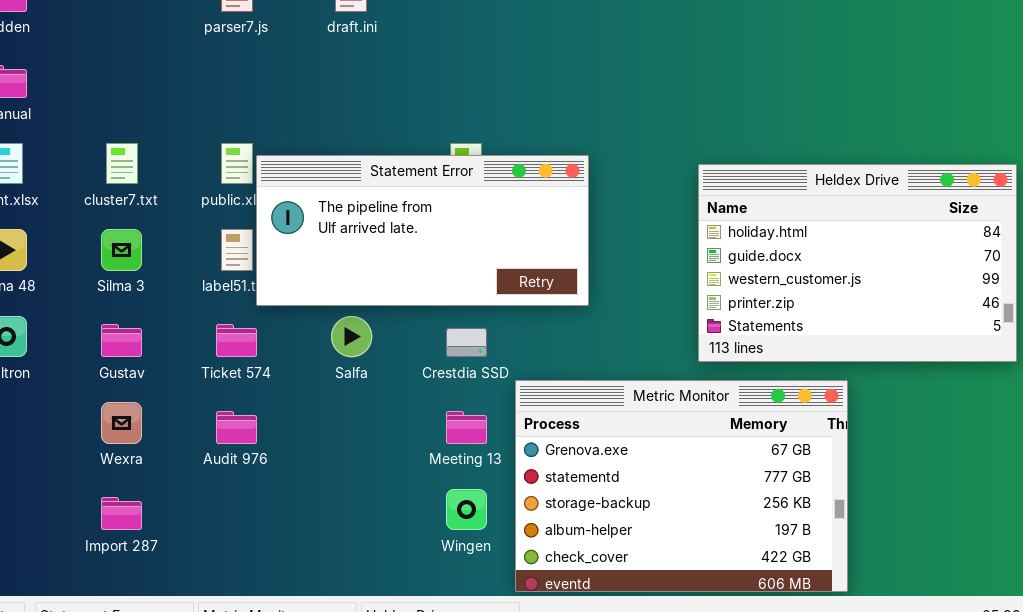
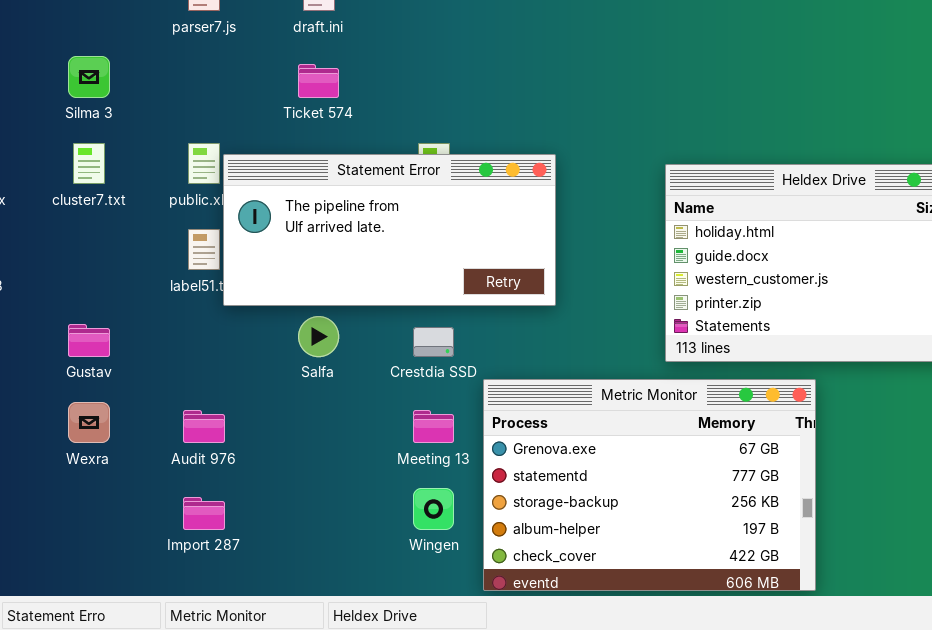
Silma 3: [101,229,142,271] -> [68,56,110,98], moved
Ticket 574: [216,324,257,357] -> [298,64,339,98], moved
Import 287: [101,497,142,530] -> [183,497,225,530], moved

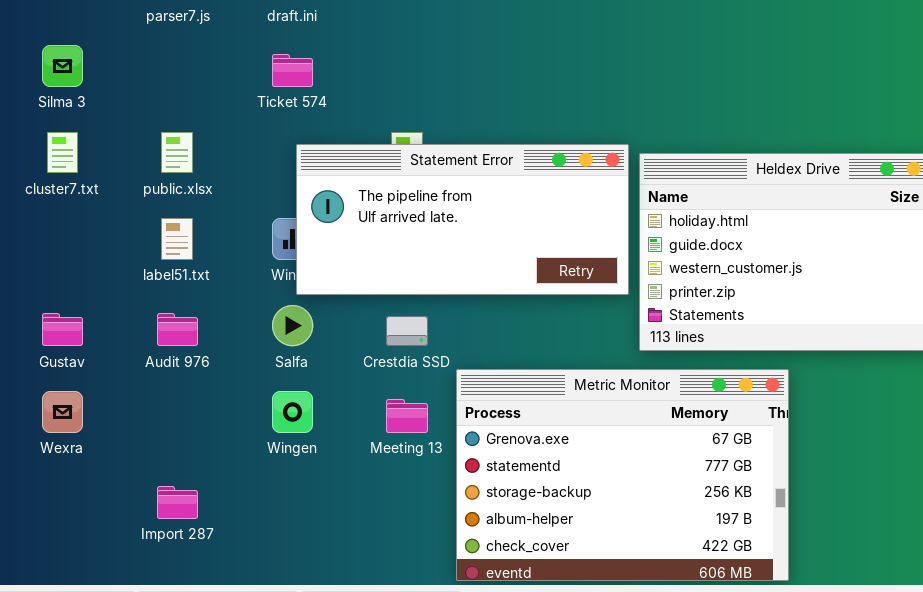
Statement Error: [223,154,556,306] -> [296,144,629,295], moved
Audit 976: [183,410,225,443] -> [157,313,198,346], moved
Wingen: [413,488,454,530] -> [272,391,313,433], moved

